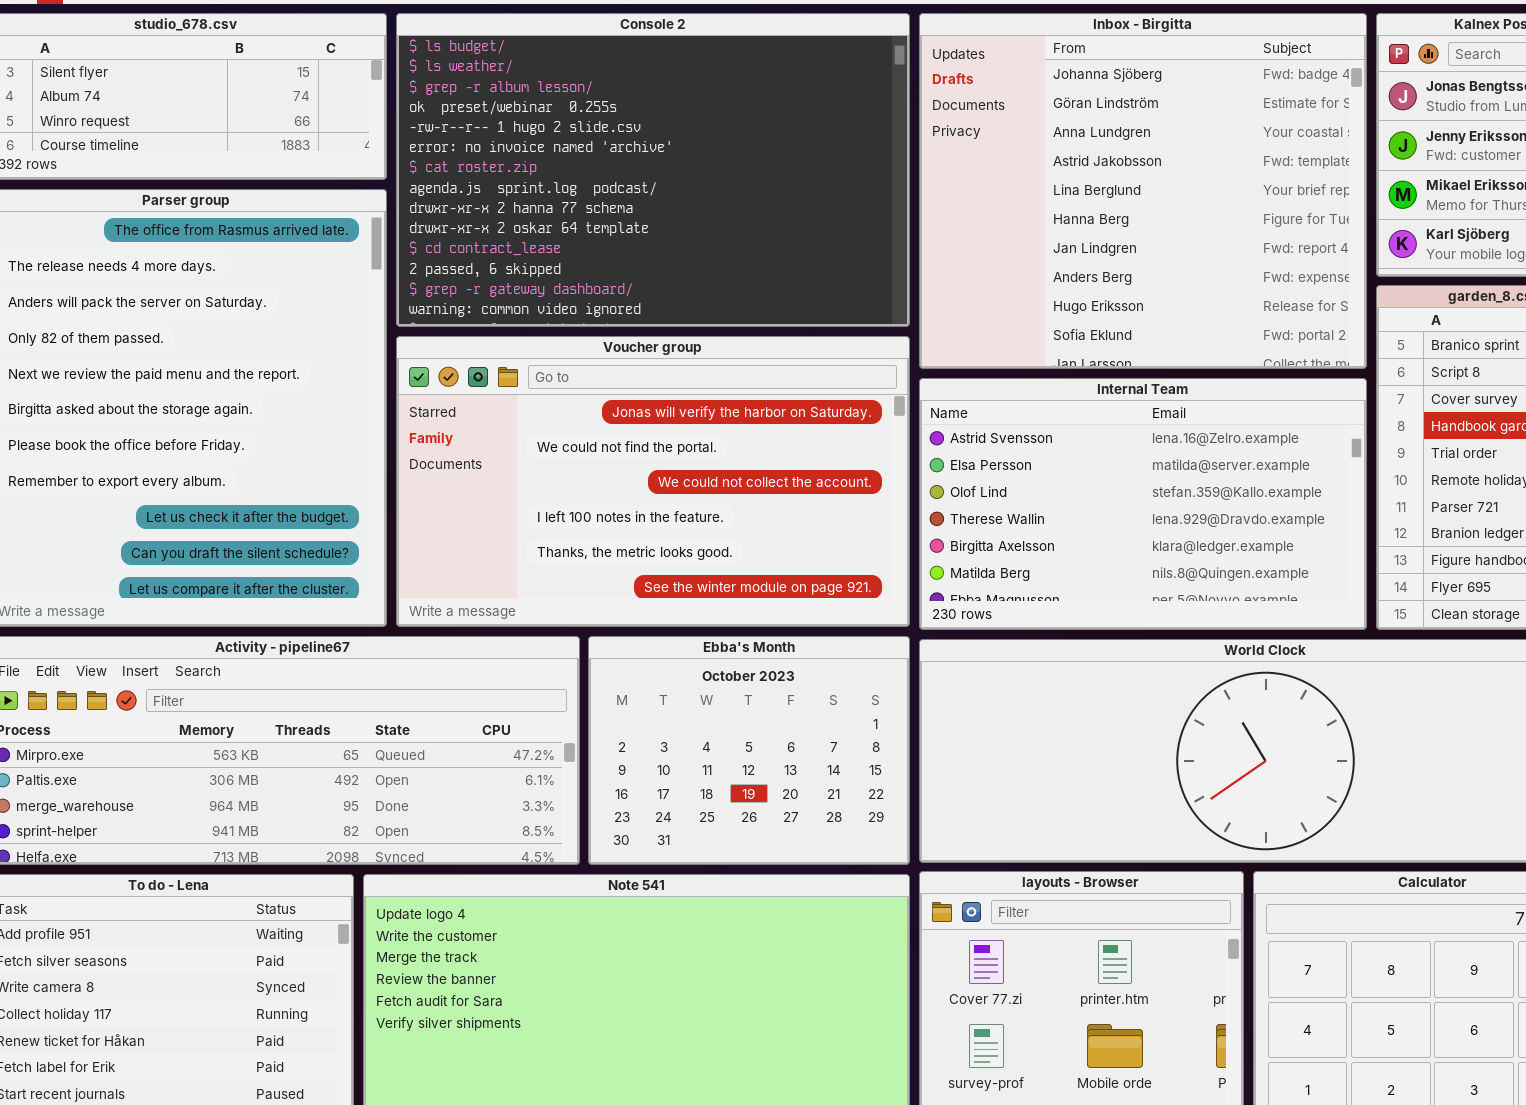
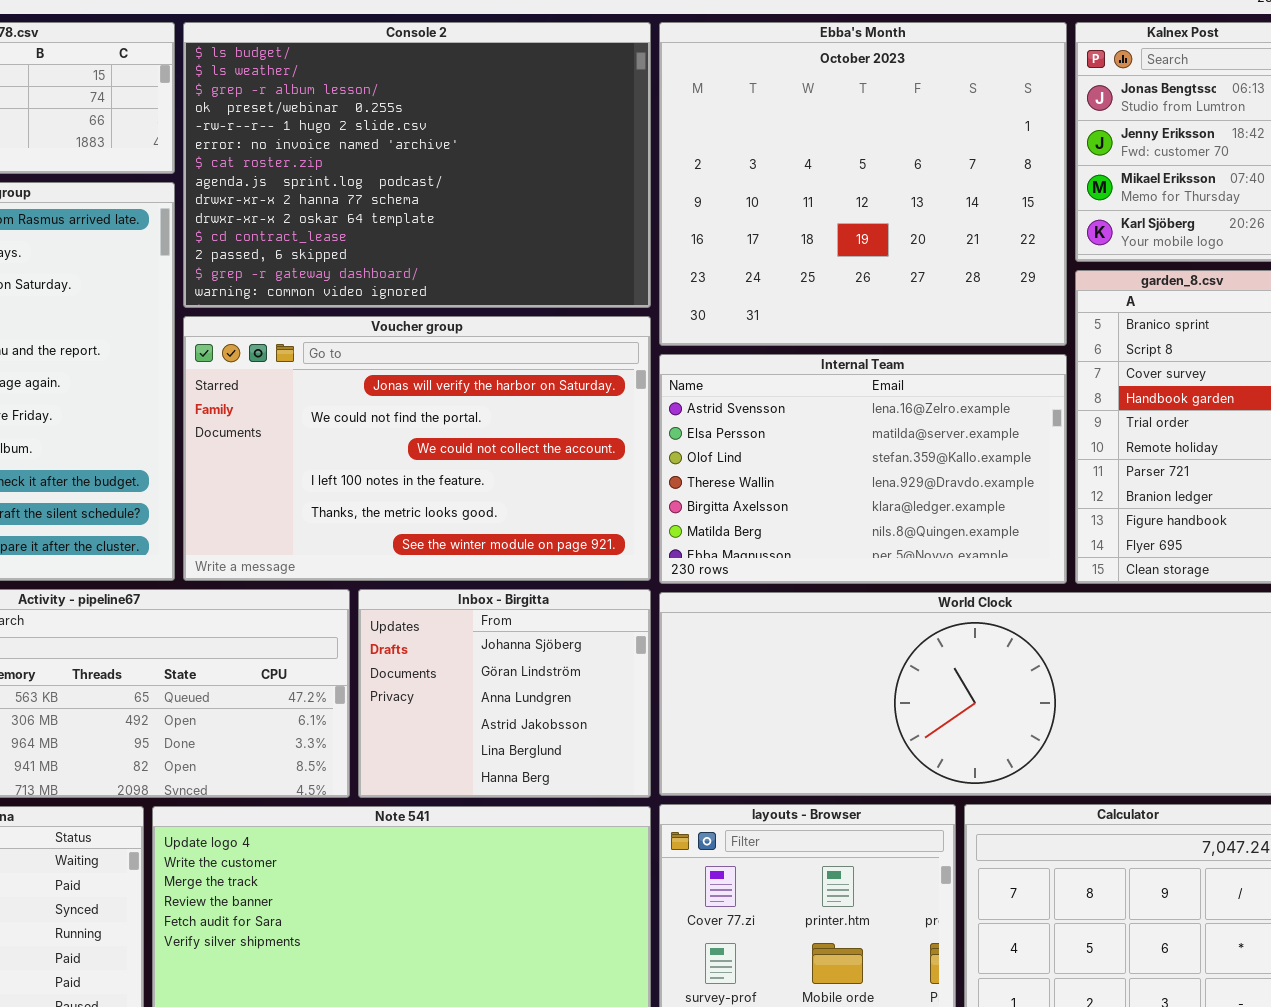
Inbox - Birgitta: [919,13,1367,369] -> [358,589,651,798], moved, resized
Ebba's Month: [588,636,910,865] -> [659,22,1067,346], moved, resized

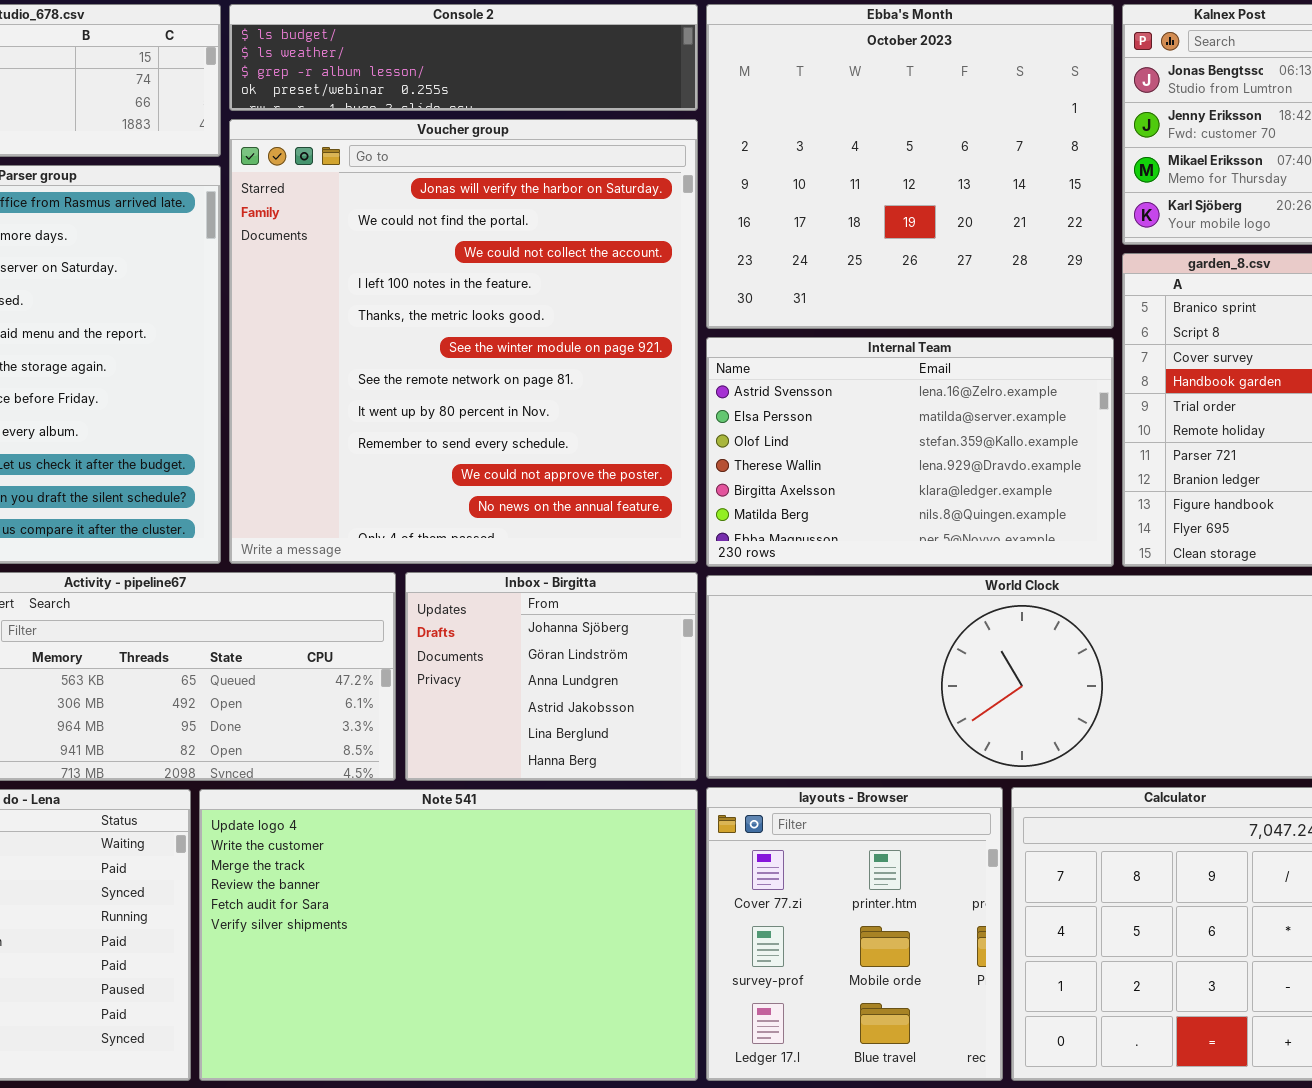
Console 2: [183,22,651,308] -> [229,4,698,111], resized
Voucher group: [183,316,651,581] -> [229,119,698,564], resized

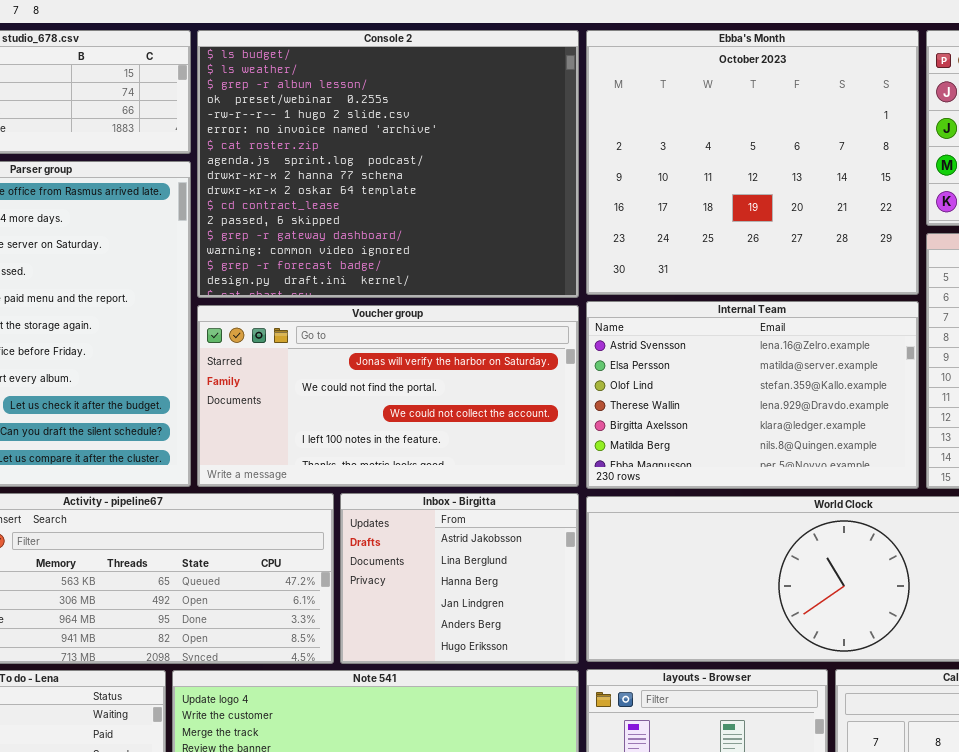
Console 2: [229,4,698,111] -> [197,30,579,298], resized
Voucher group: [229,119,698,564] -> [197,305,579,487], resized
Inbox - Birgitta: [405,572,698,781] -> [340,493,579,664], scrolled down 3 rows

